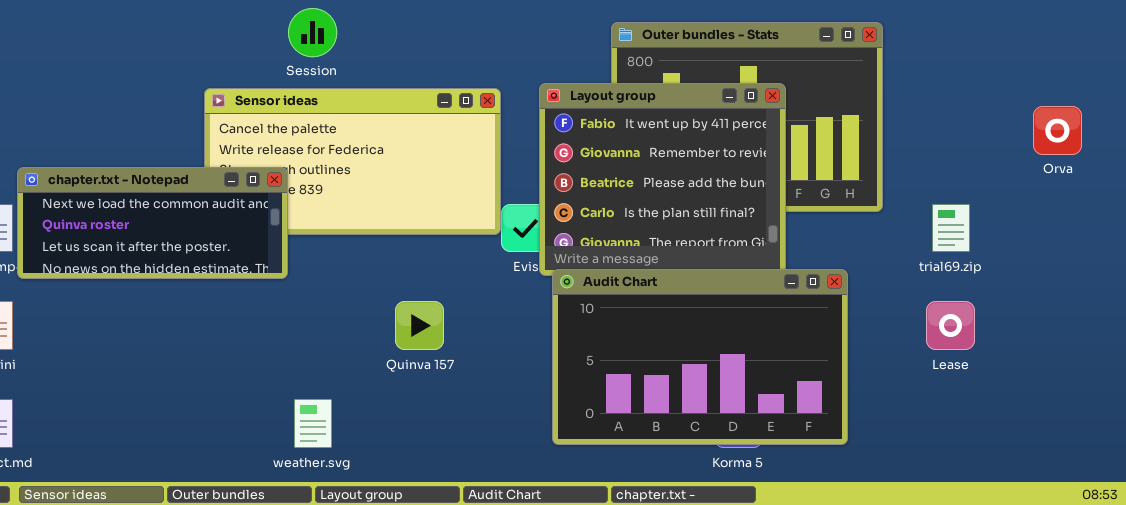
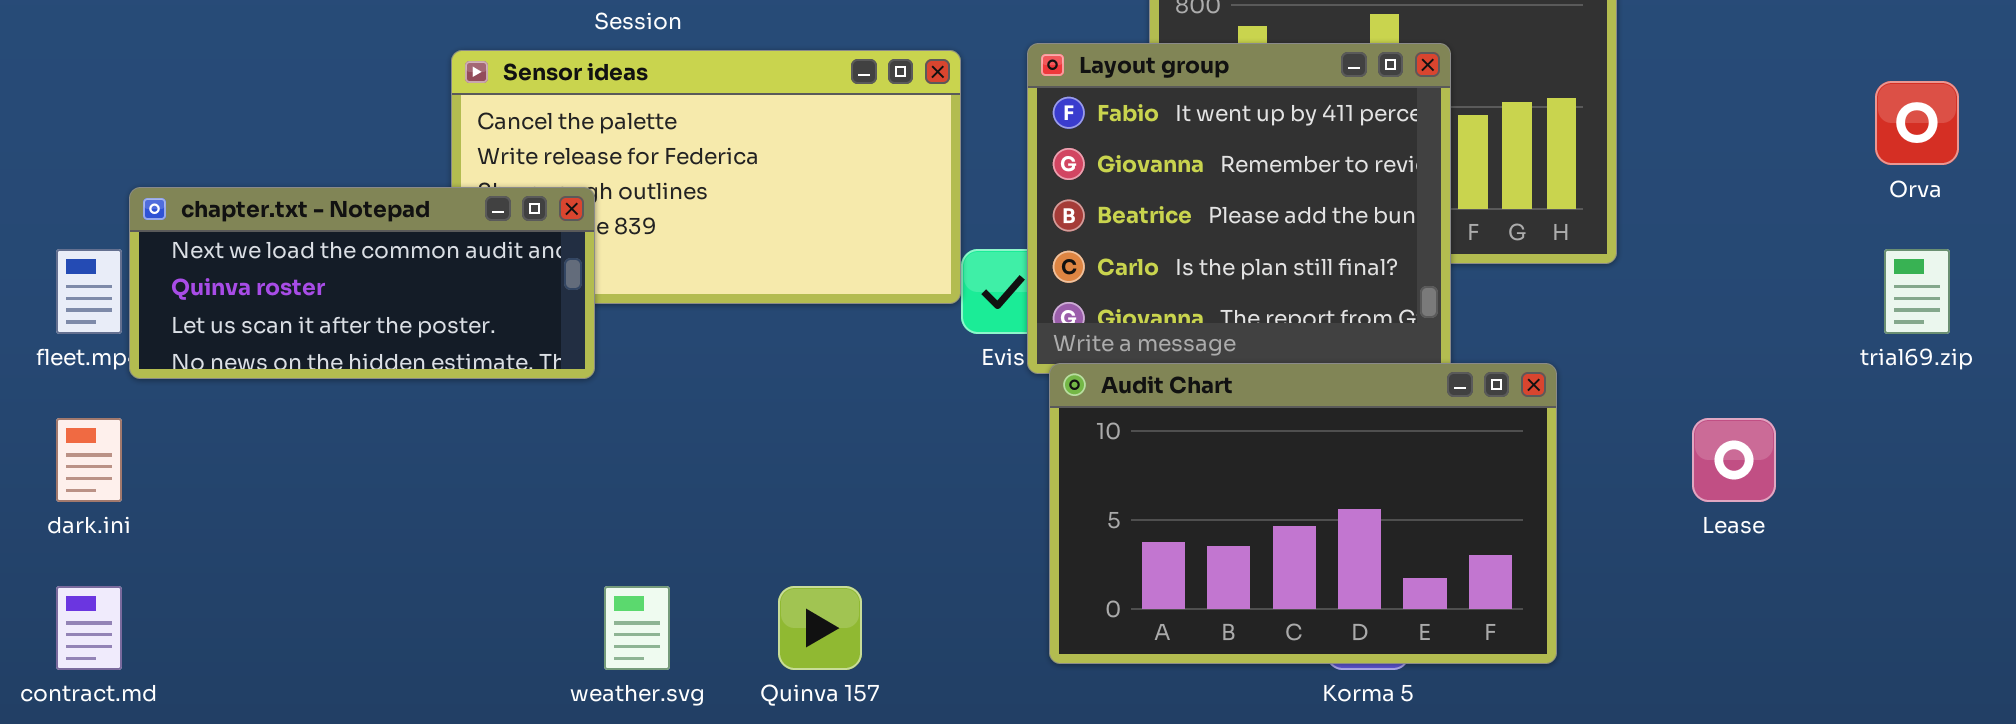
trial69.zip: [932,204,970,252] -> [1884,249,1950,334], moved
Quinva 157: [395,301,444,350] -> [778,586,862,670], moved

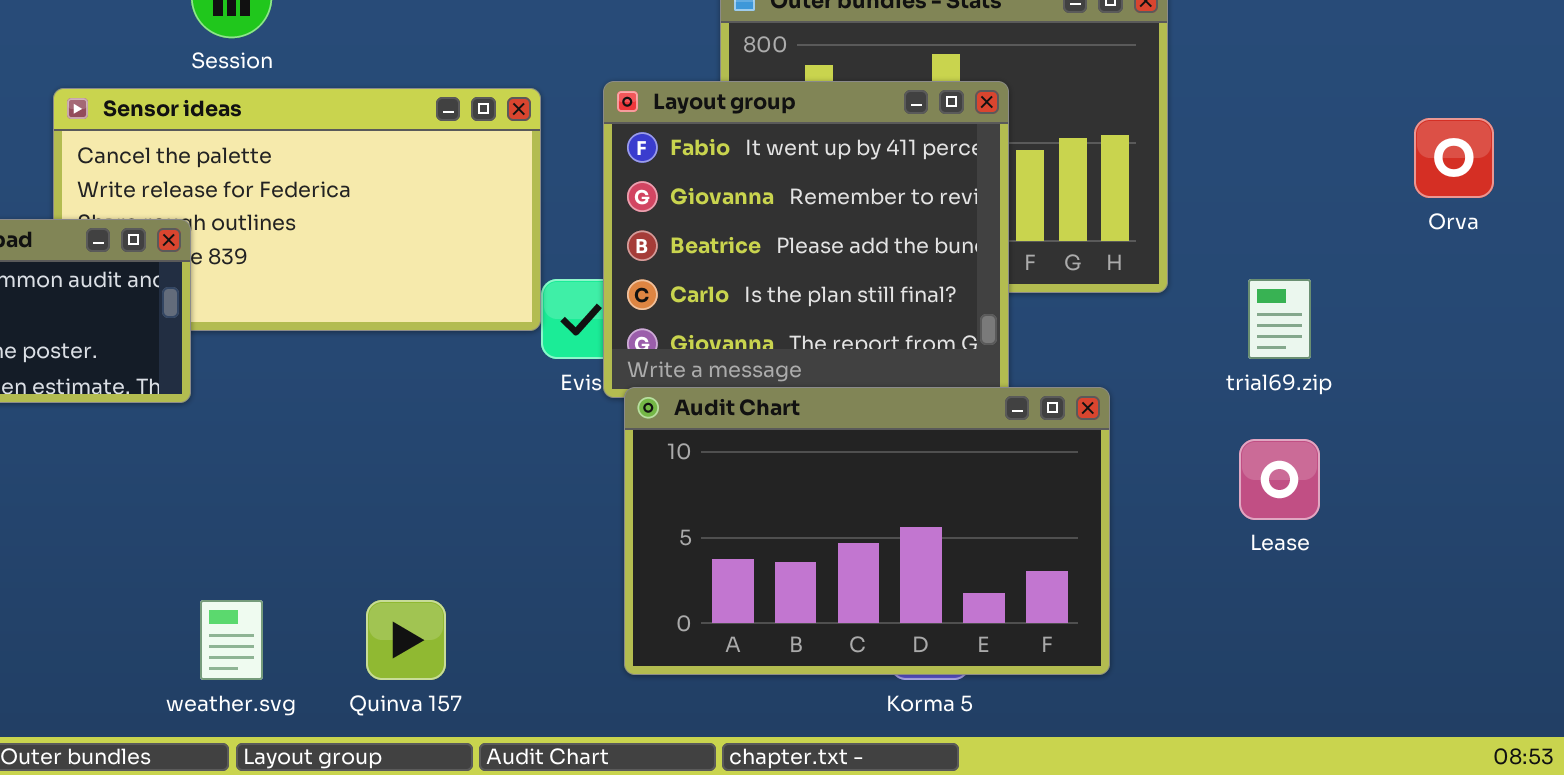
trial69.zip: [1884,249,1950,334] -> [1248,279,1311,359], moved

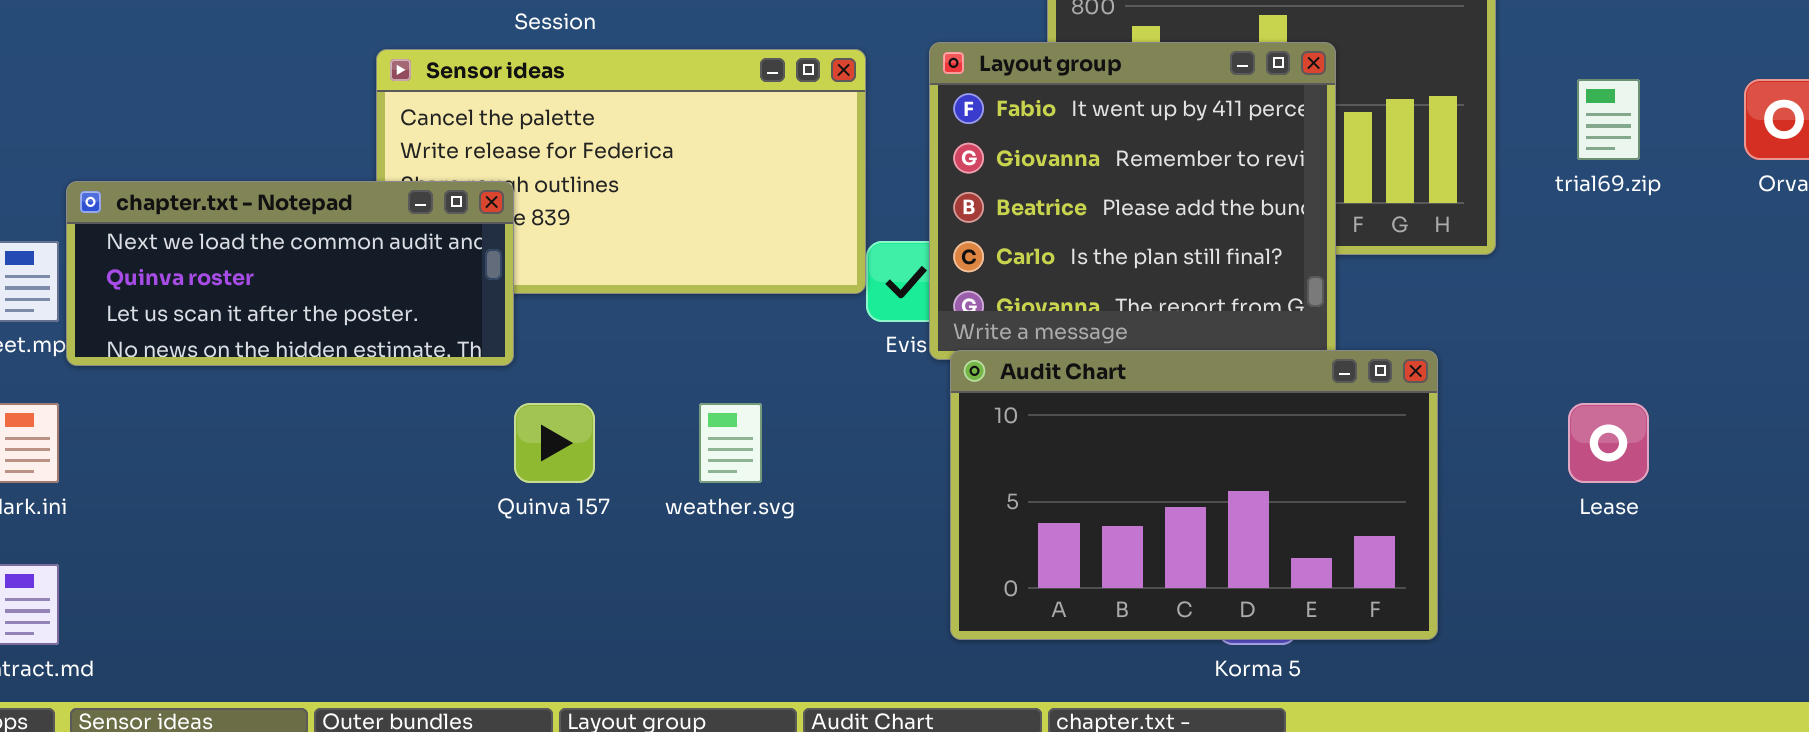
trial69.zip: [1248,279,1311,359] -> [1577,79,1640,160], moved
weather.svg: [200,600,263,680] -> [699,403,762,483], moved
Quinva 157: [366,600,446,680] -> [514,403,595,483], moved

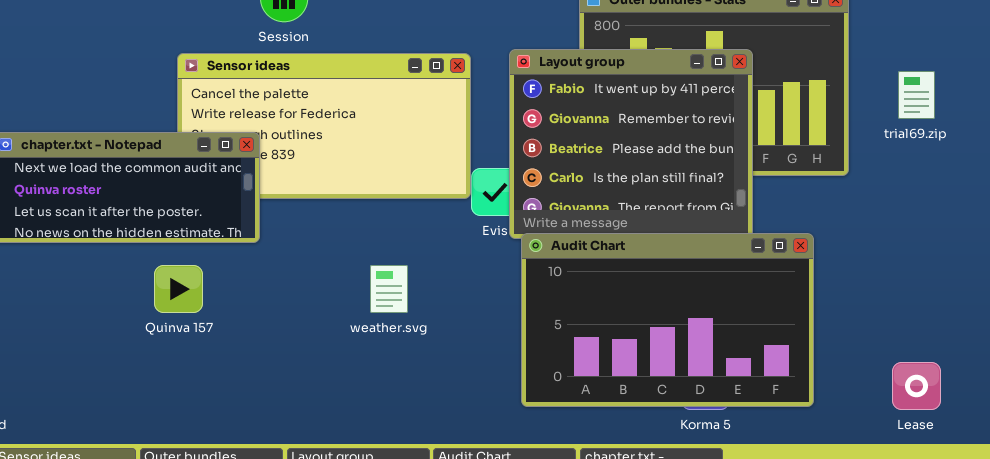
Quinva 157: [514,403,595,483] -> [154,265,203,313], moved
Lease: [1568,403,1649,483] -> [892,362,941,410], moved

